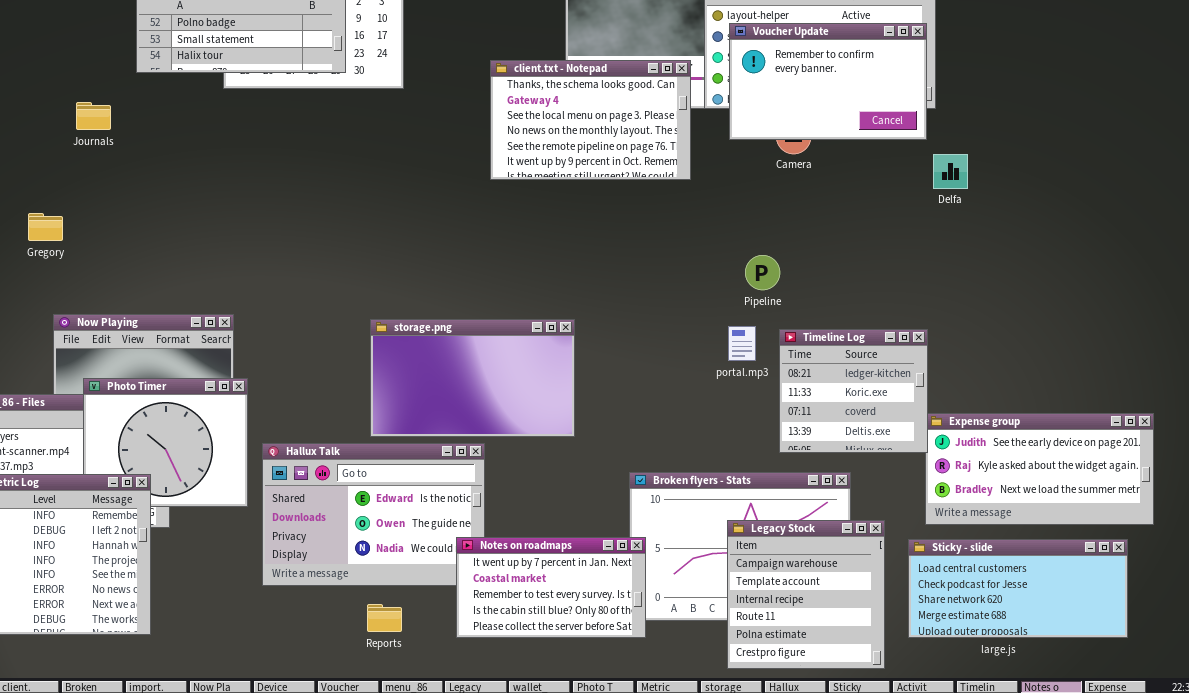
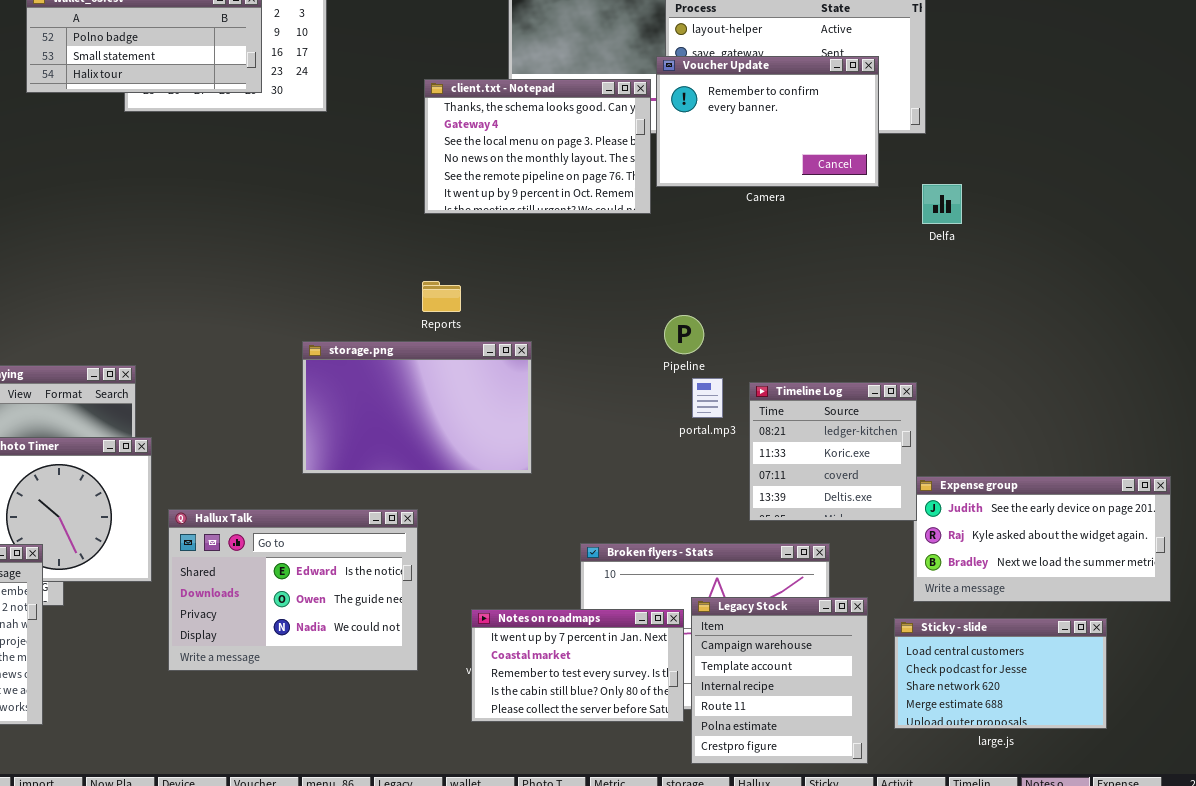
Voucher Update: [729,23,927,140] -> [656,56,879,187], moved
Pipeline: [745,255,780,290] -> [664,315,704,354], moved
storage.png: [370,319,575,437] -> [302,341,532,474], moved
Notes on roadmaps: [456,537,646,638] -> [471,609,684,722], moved
Sticky - slide: [908,539,1128,638] -> [894,618,1107,729], resized
Reports: [367,604,402,632] -> [422,281,461,312], moved

